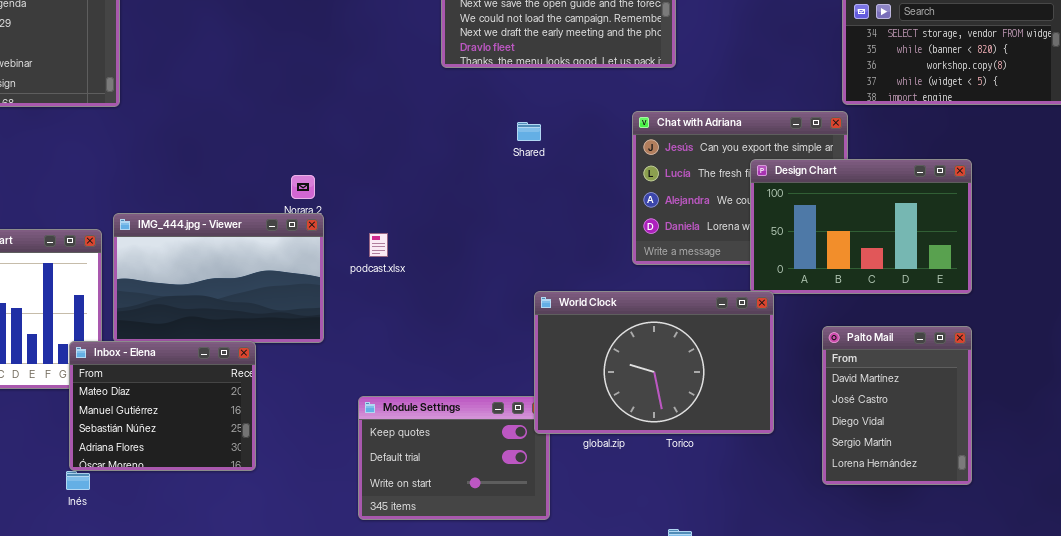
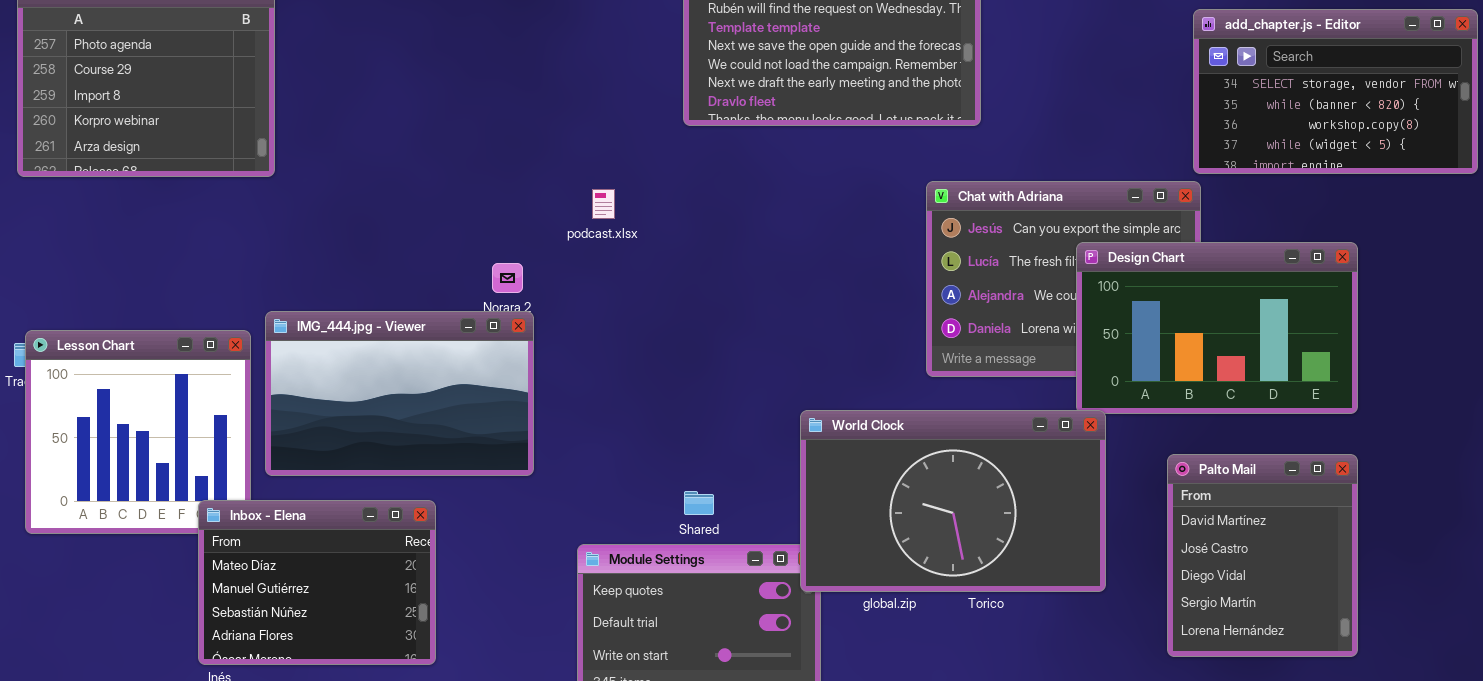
Shared: [517,122,541,141] -> [684,491,714,515], moved
podcast.xlsx: [369,233,388,257] -> [592,189,615,219], moved
Inbox - Elena: [69,341,256,471] -> [198,500,436,665], moved

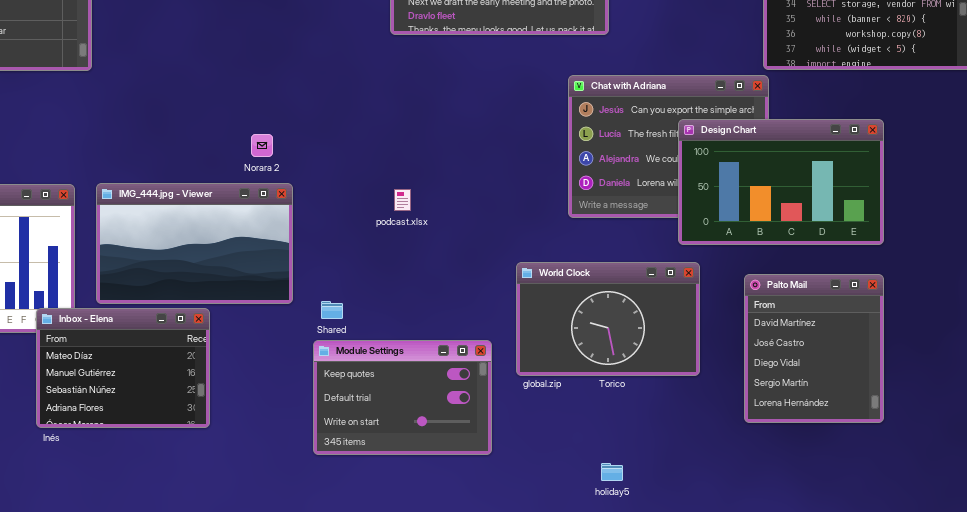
podcast.xlsx: [592,189,615,219] -> [394,189,411,211], moved
IMG_444.jpg - Viewer: [265,311,534,476] -> [96,183,293,304], moved
World Clock: [800,410,1106,592] -> [516,262,700,376], resized
Shared: [684,491,714,515] -> [321,301,343,319], moved

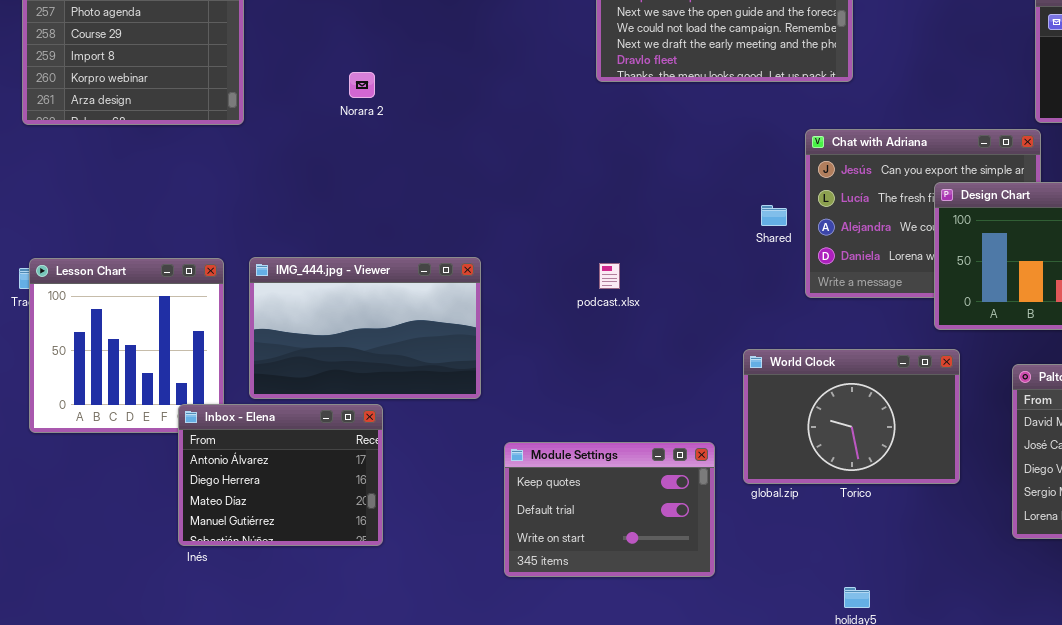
Norara 2: [251,134,273,157] -> [349,72,375,98], moved
Shared: [321,301,343,319] -> [761,205,787,226], moved
Inbox - Elena: [36,308,210,428] -> [178,404,383,546], scrolled up 2 rows

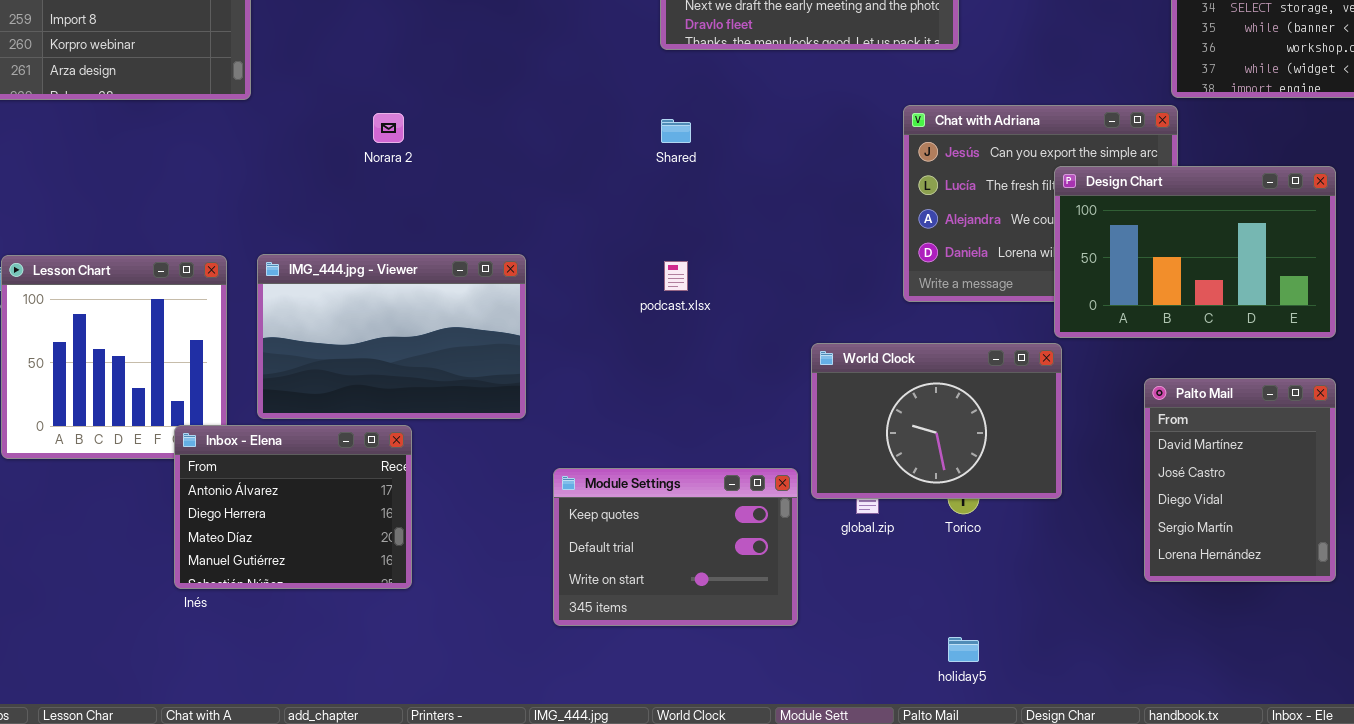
Norara 2: [349,72,375,98] -> [373,113,404,143], moved
Shared: [761,205,787,226] -> [661,119,691,143], moved
World Clock: [743,349,960,484] -> [811,343,1062,499], moved

